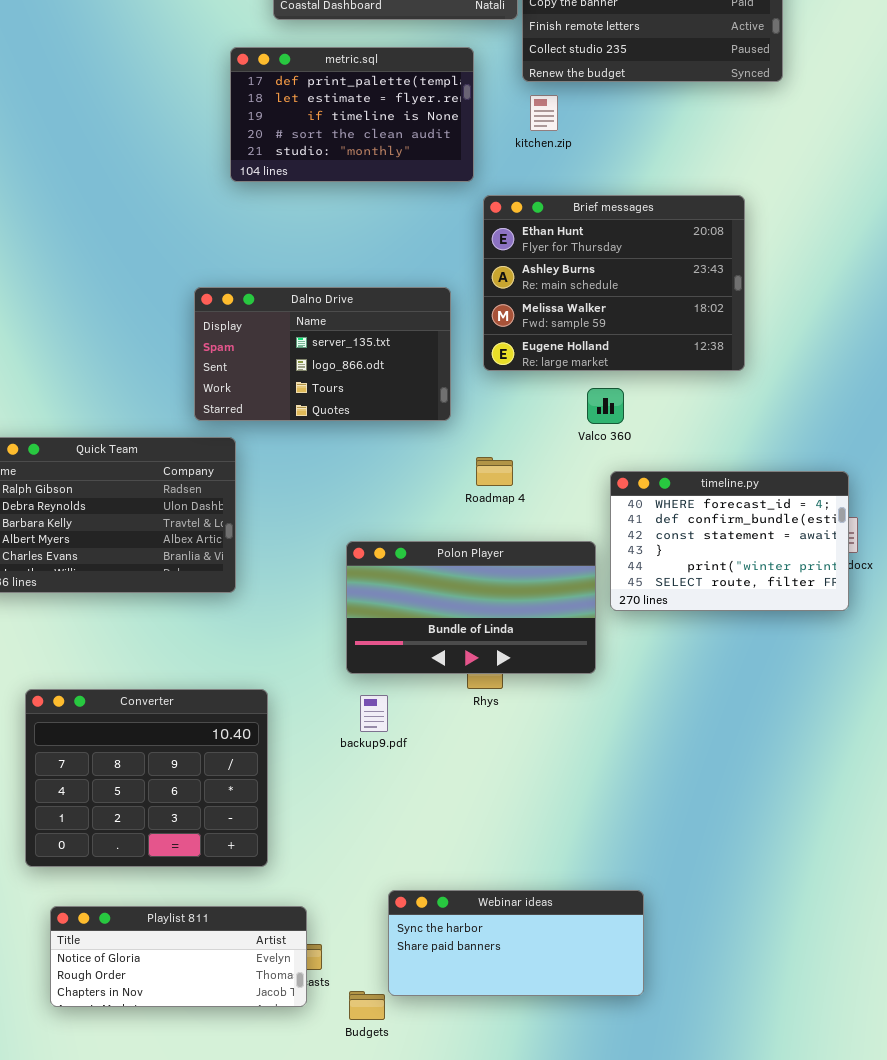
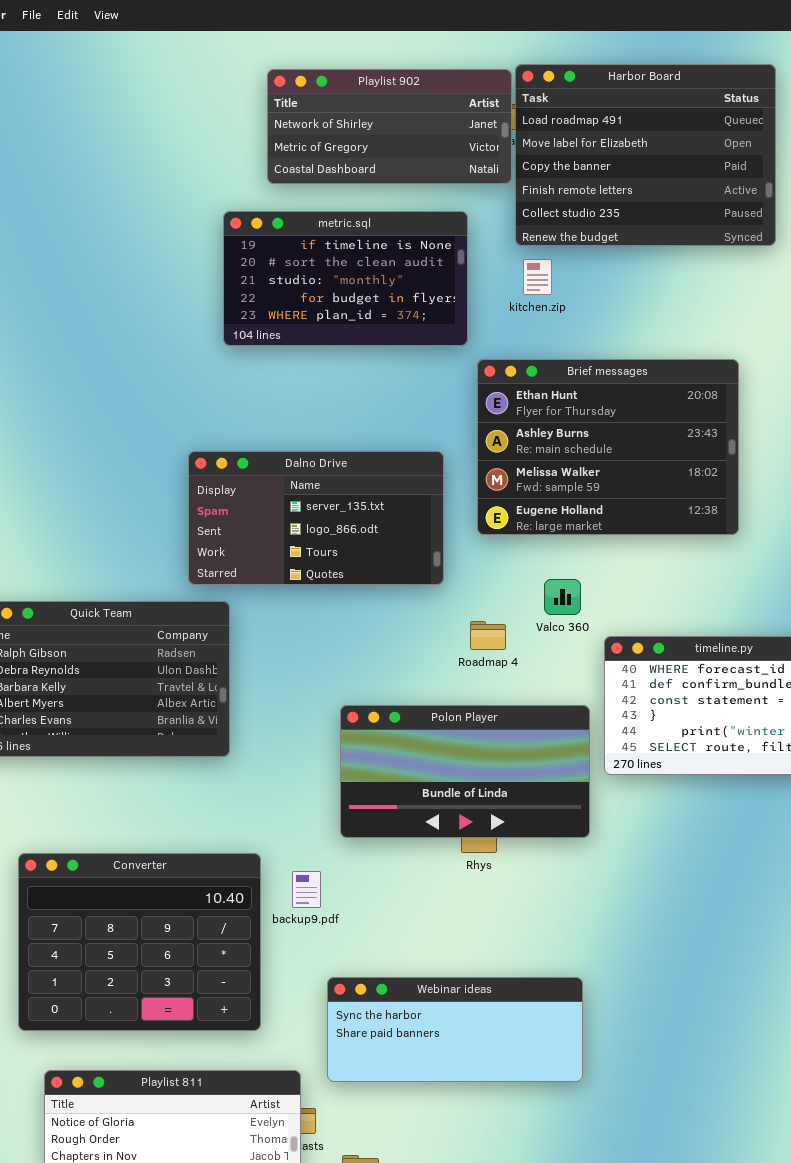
metric.sql: [230,47,474,182] -> [223,211,468,346], scrolled down 2 rows
Valco 360: [587,388,624,424] -> [544,579,581,615], moved
backup9.pdf: [360,695,388,732] -> [292,871,321,908], moved
Webinar ideas: [388,890,644,996] -> [327,977,583,1082], moved

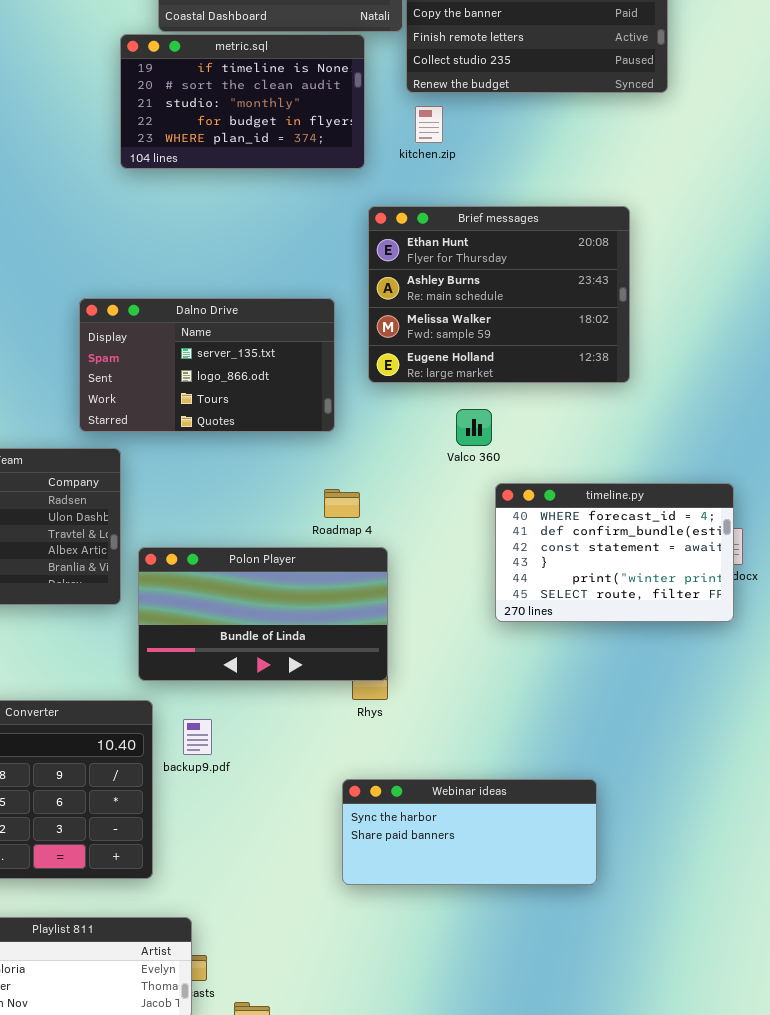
metric.sql: [223,211,468,346] -> [120,34,365,169], moved
Valco 360: [544,579,581,615] -> [456,409,492,446], moved
Roadmap 4: [470,621,506,650] -> [324,489,360,518], moved
Polon Player: [340,705,590,838] -> [138,547,388,681], moved
Webinar ideas: [327,977,583,1082] -> [342,779,597,885], moved

